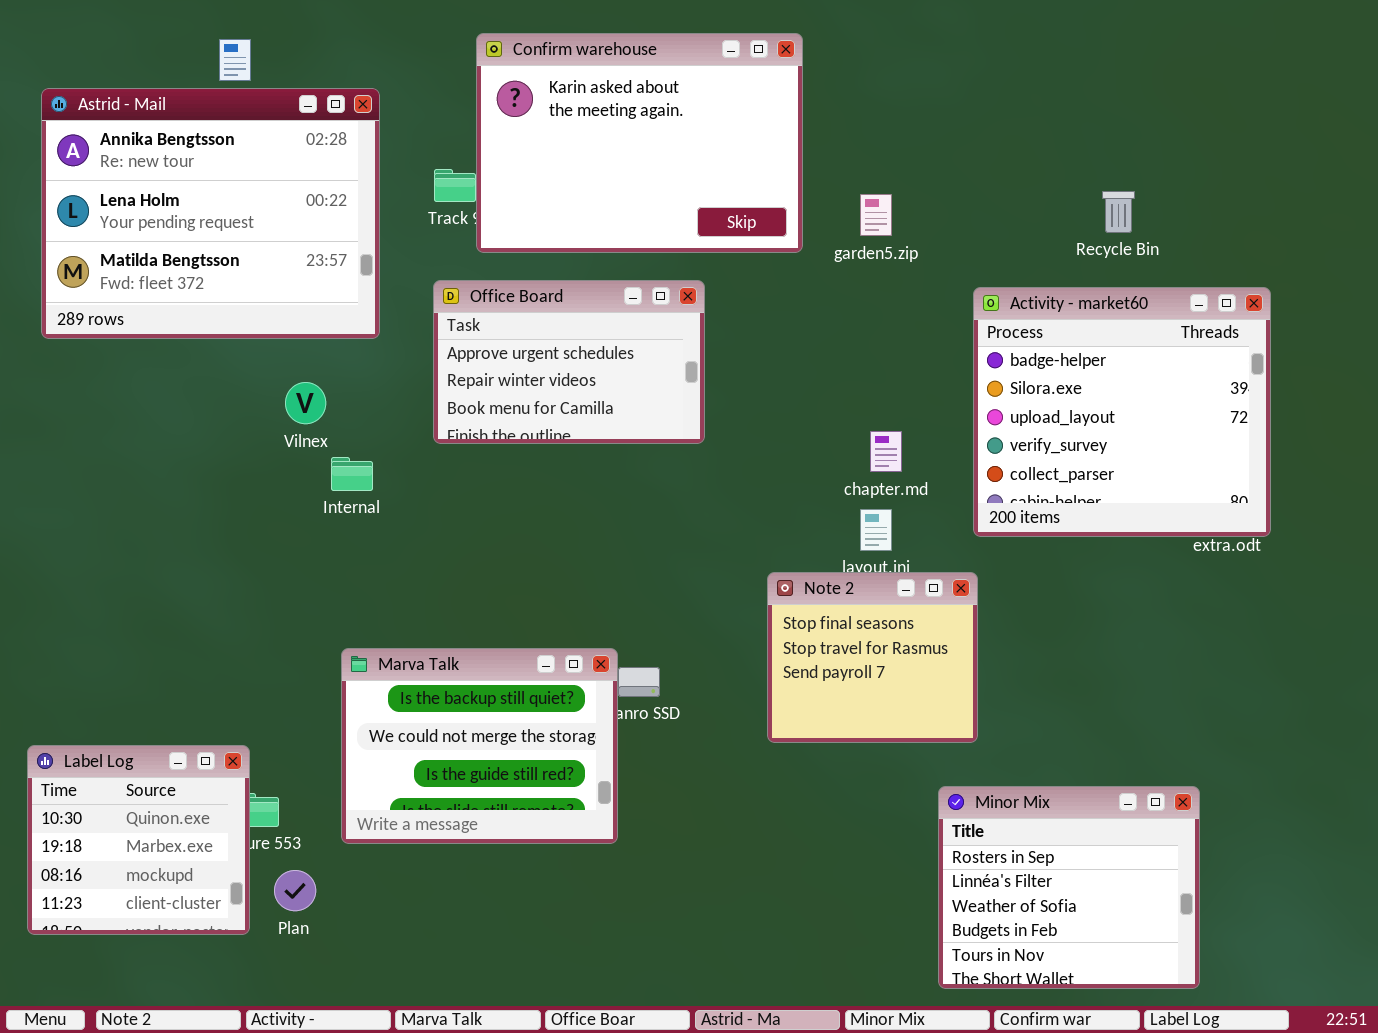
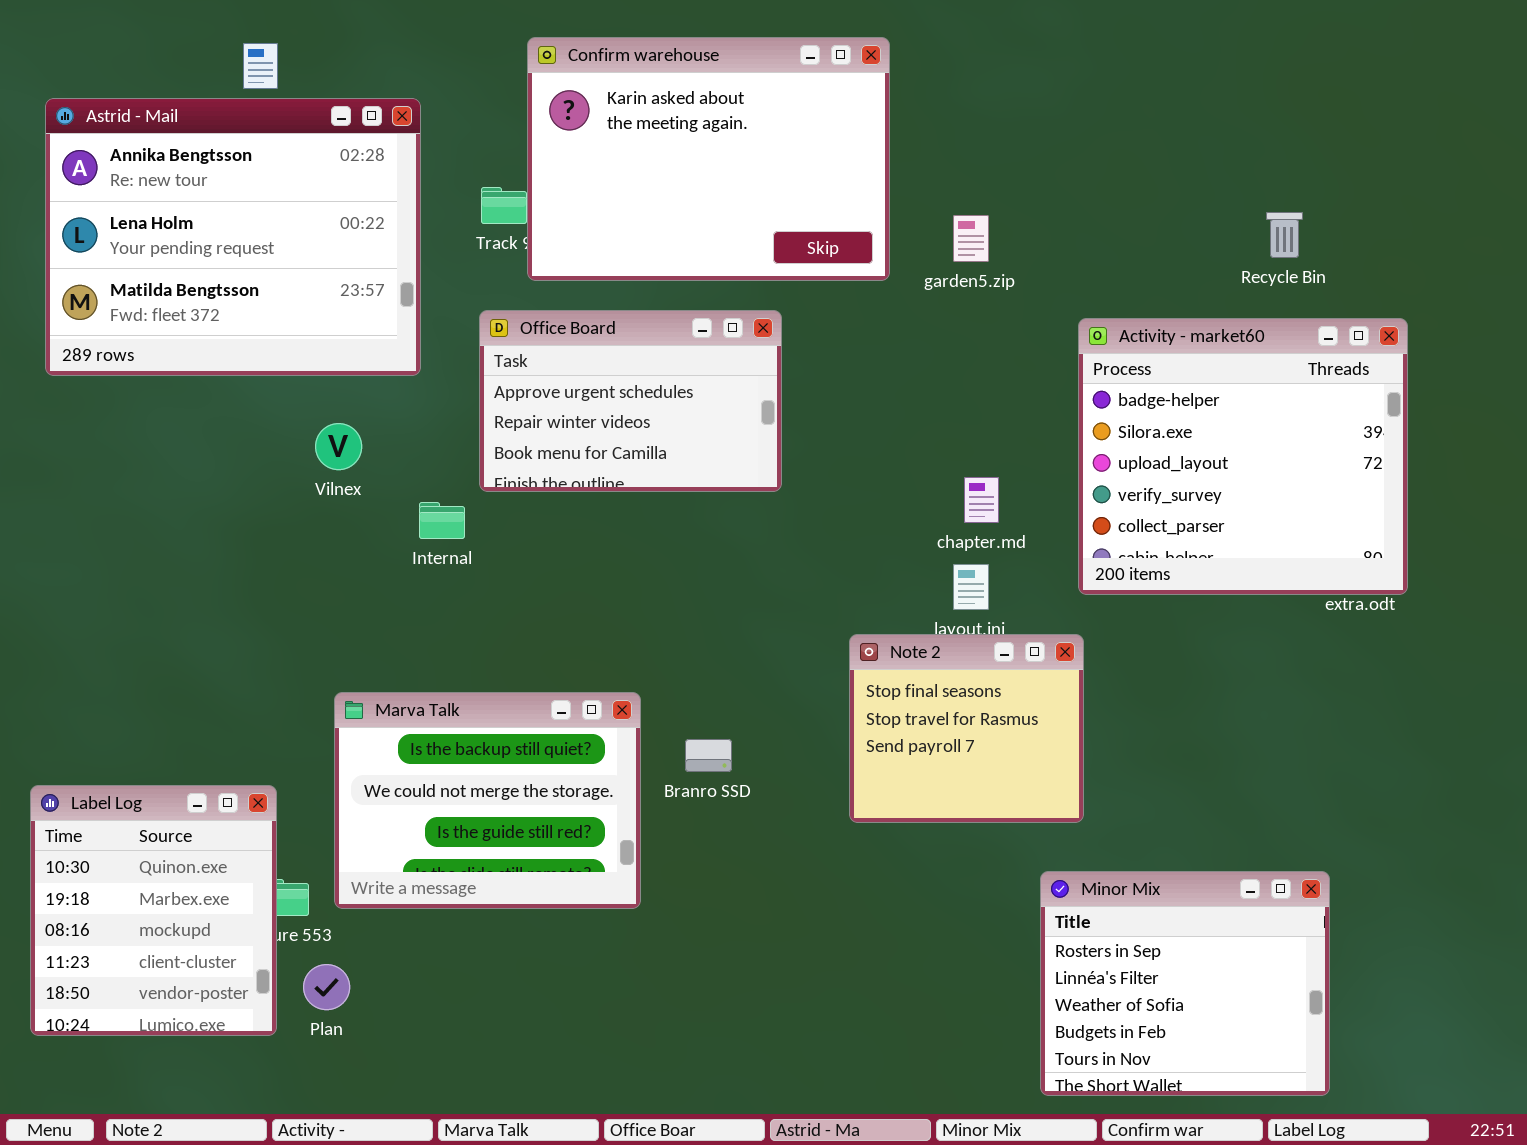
Recycle Bin: [1102,191,1135,233] -> [1266,212,1303,258], moved
Internal: [331,457,373,491] -> [419,502,465,539], moved
Marva Talk: [341,648,618,844] -> [334,692,641,909], moved
Label Log: [27,745,250,935] -> [30,785,277,1036], resized

